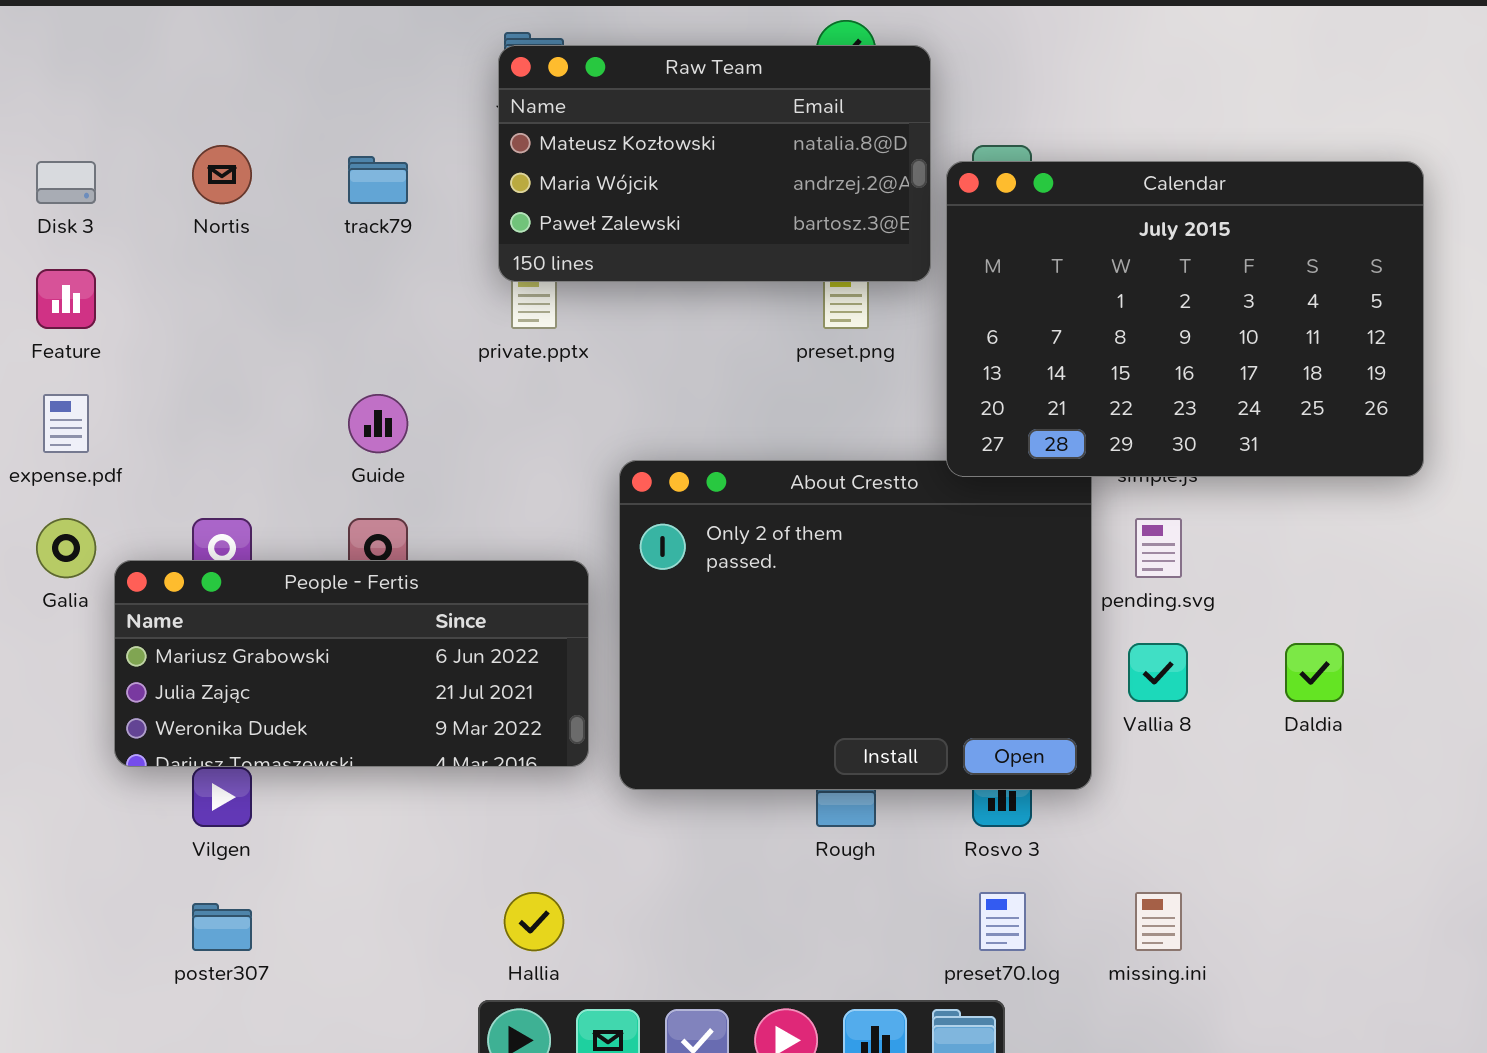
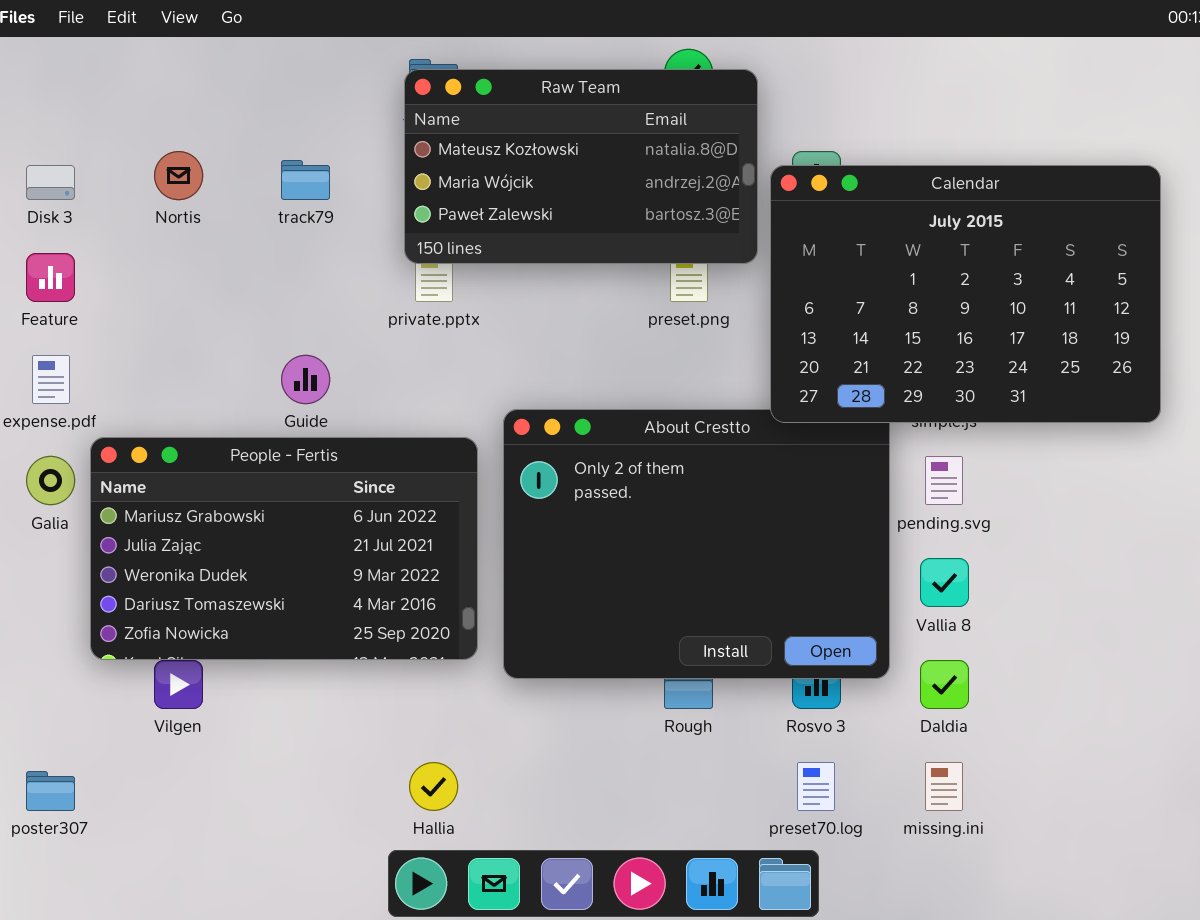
People - Fertis: [114,560,589,767] -> [90,437,478,660], resized
Daldia: [1285,643,1344,702] -> [920,660,969,709], moved
poster307: [192,903,252,951] -> [26,771,75,811], moved

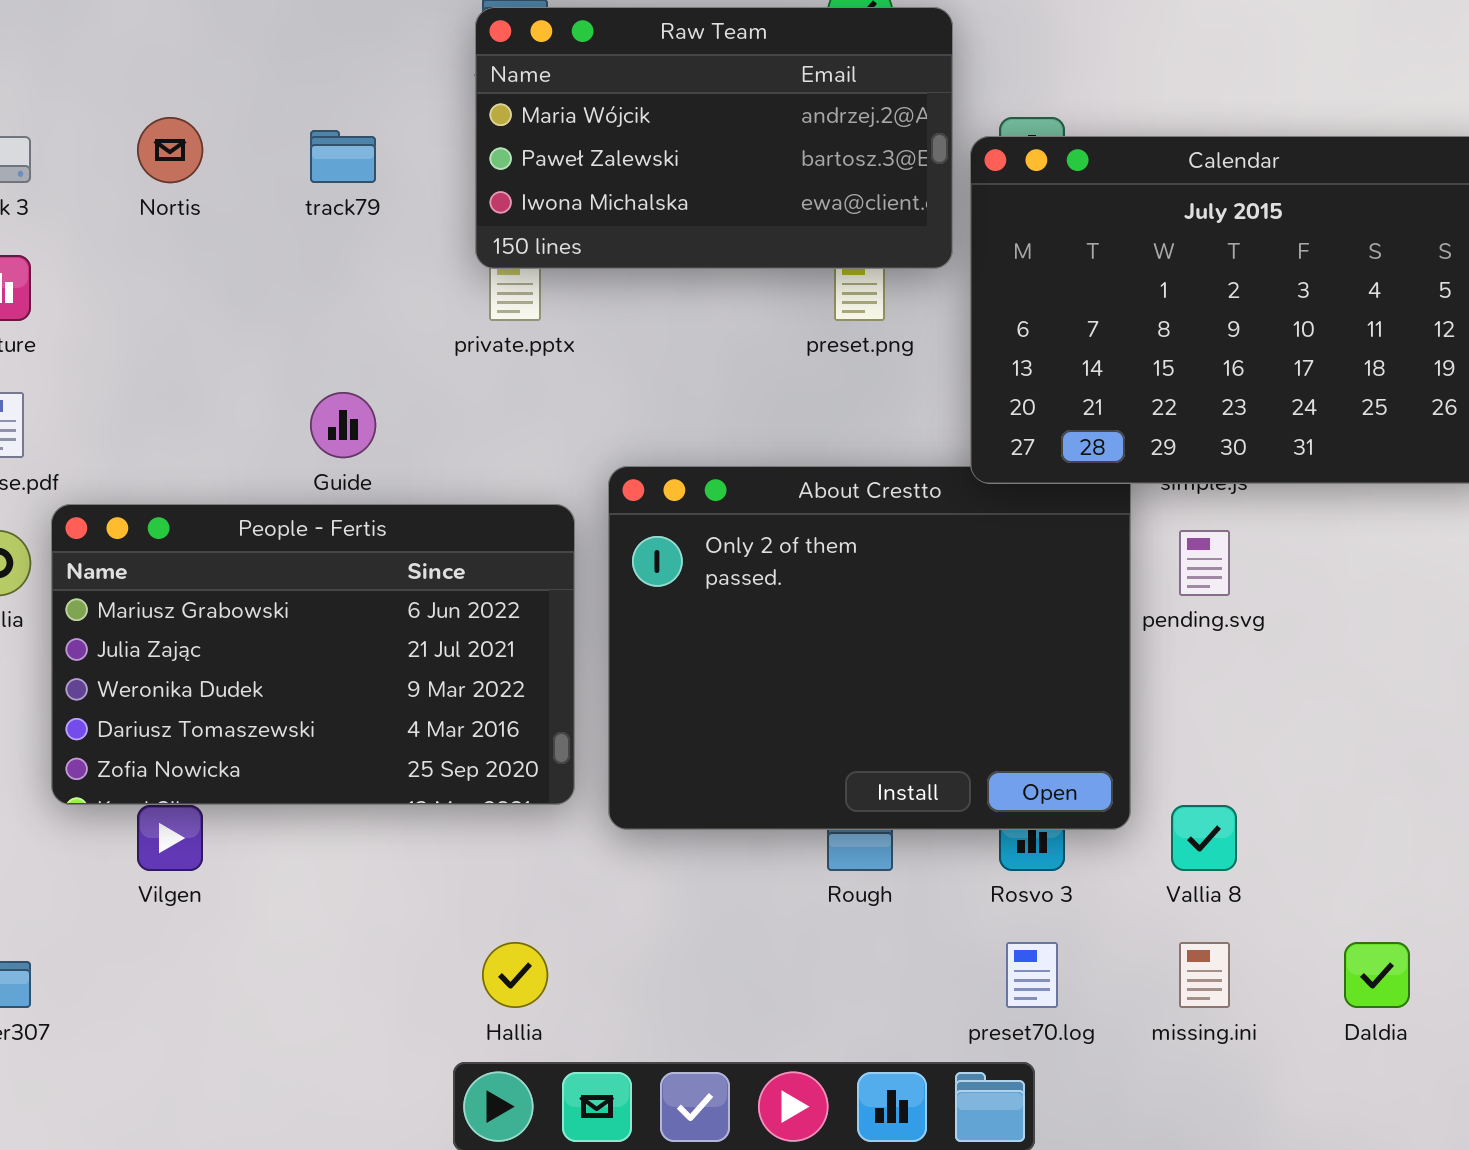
Raw Team: [404,69,758,264] -> [475,7,953,269], scrolled down 1 row
Vallia 8: [920,558,969,607] -> [1171,805,1237,871], moved
Daldia: [920,660,969,709] -> [1344,942,1410,1008], moved

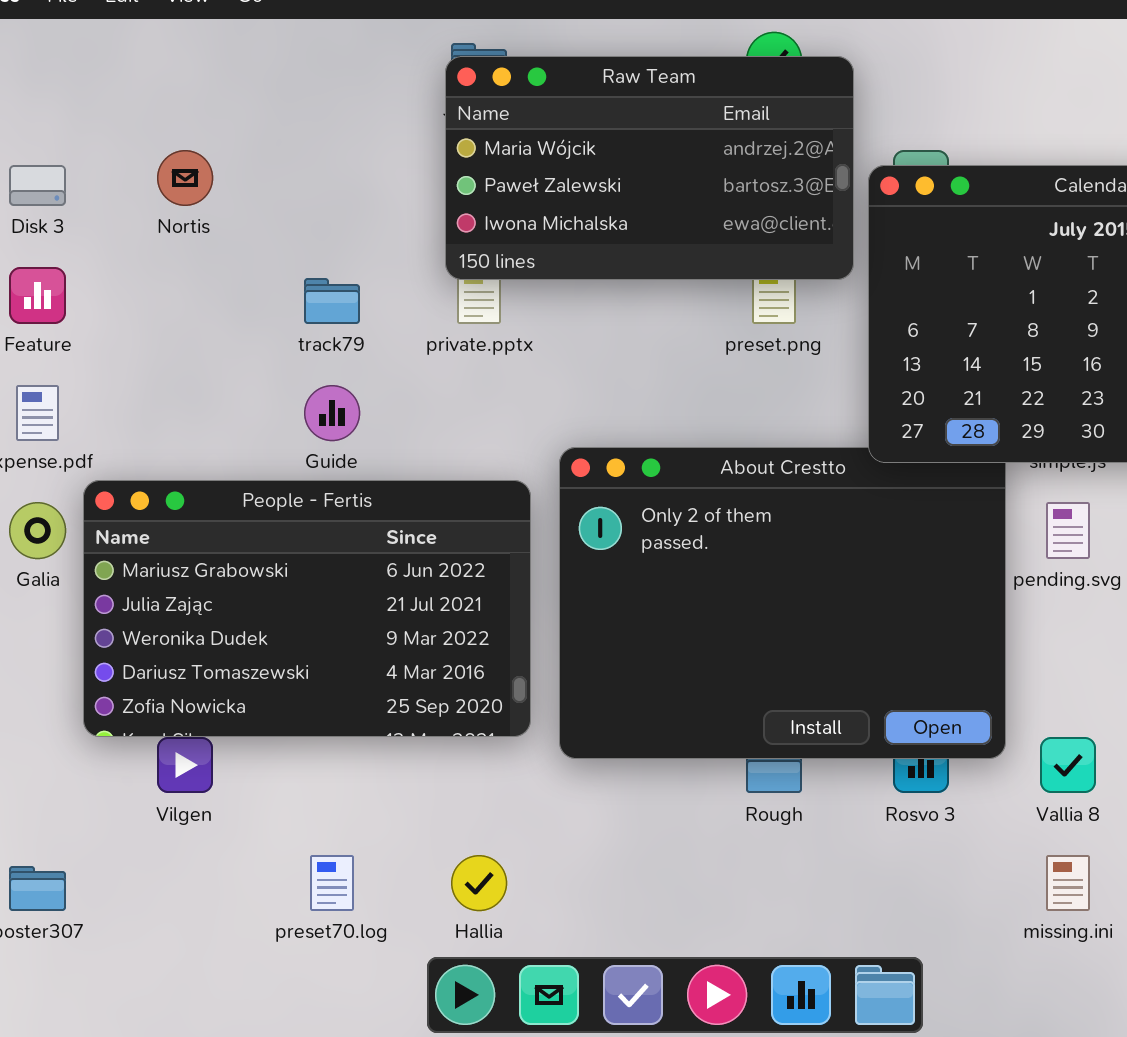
track79: [310,130,376,183] -> [304,278,360,324], moved
preset70.log: [1006,942,1058,1008] -> [310,855,354,911], moved

